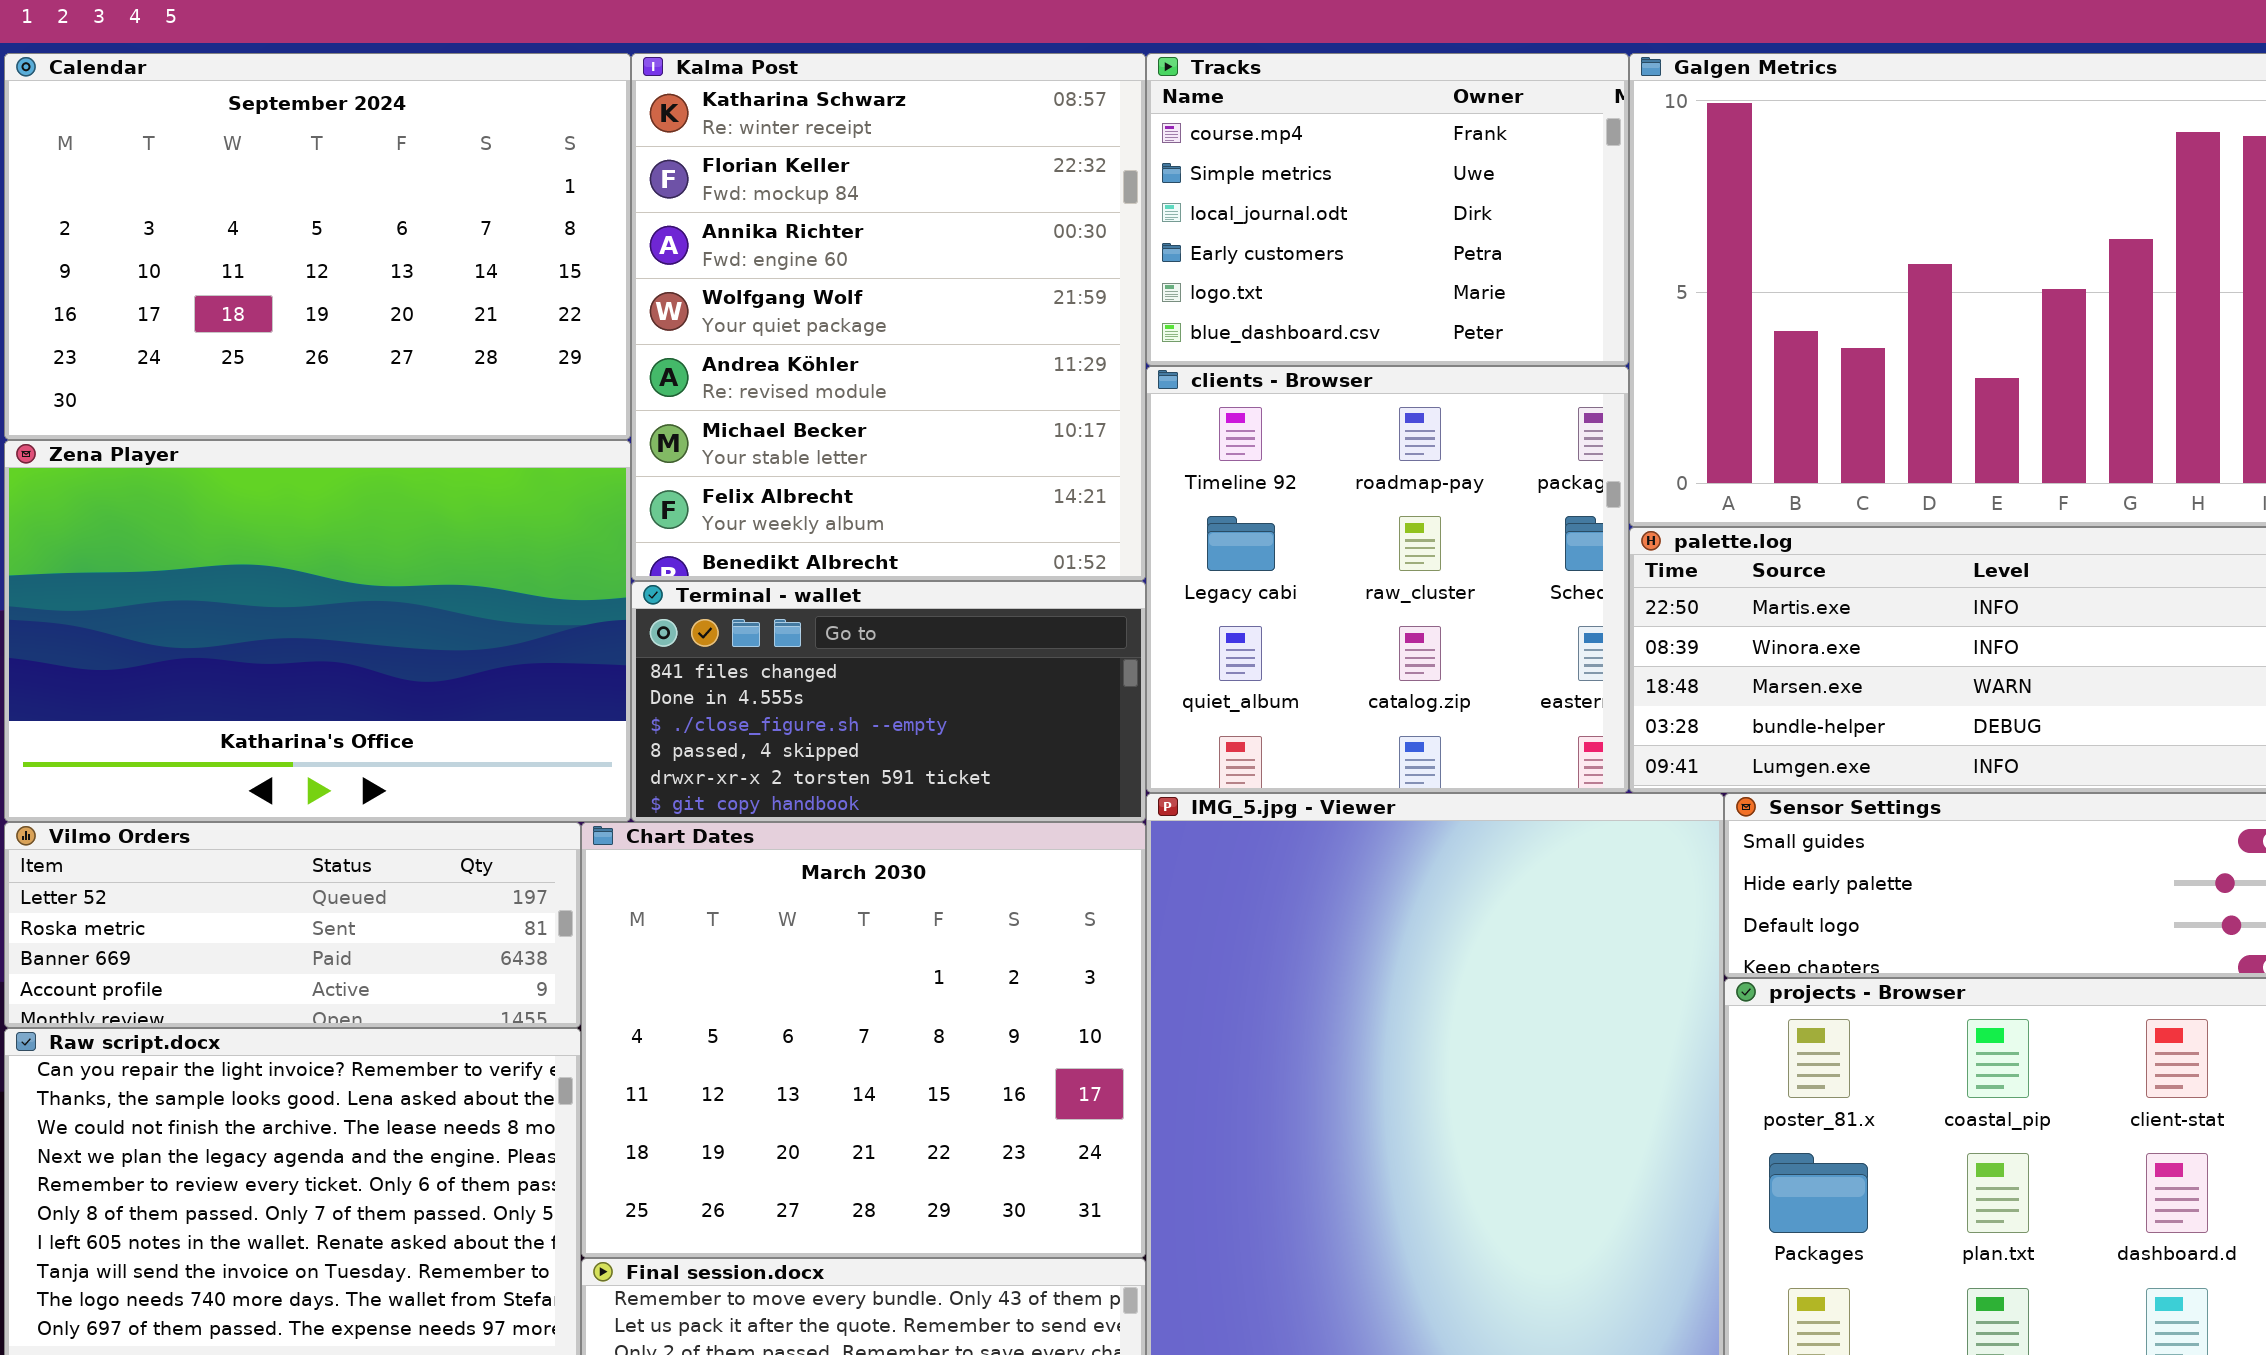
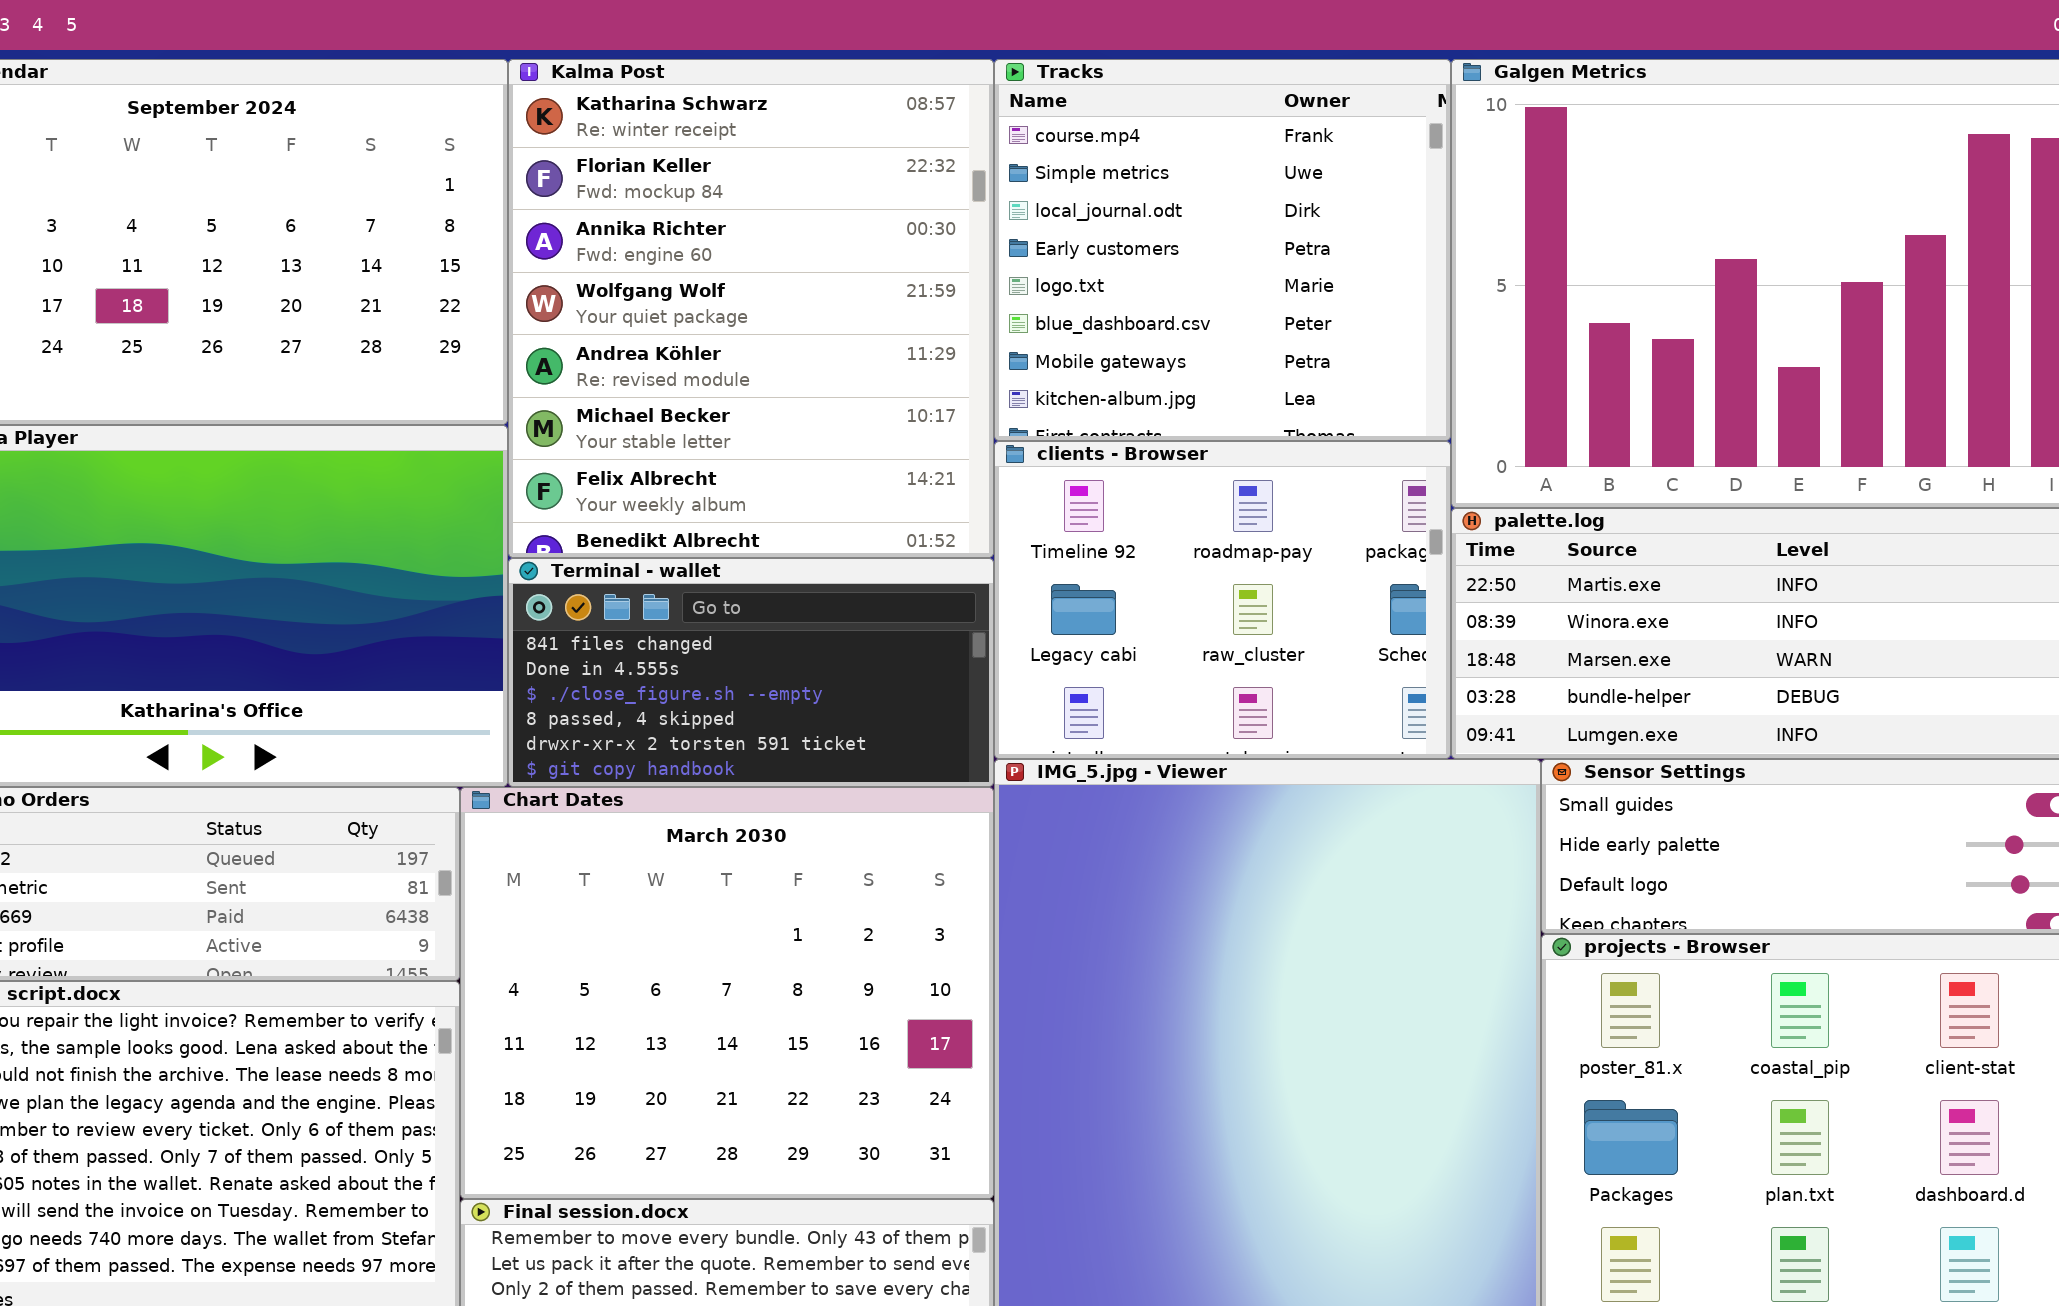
Tracks: [1146,53,1629,366] -> [994,59,1451,441], resized
clients - Browser: [1146,366,1629,793] -> [994,441,1451,759], resized

